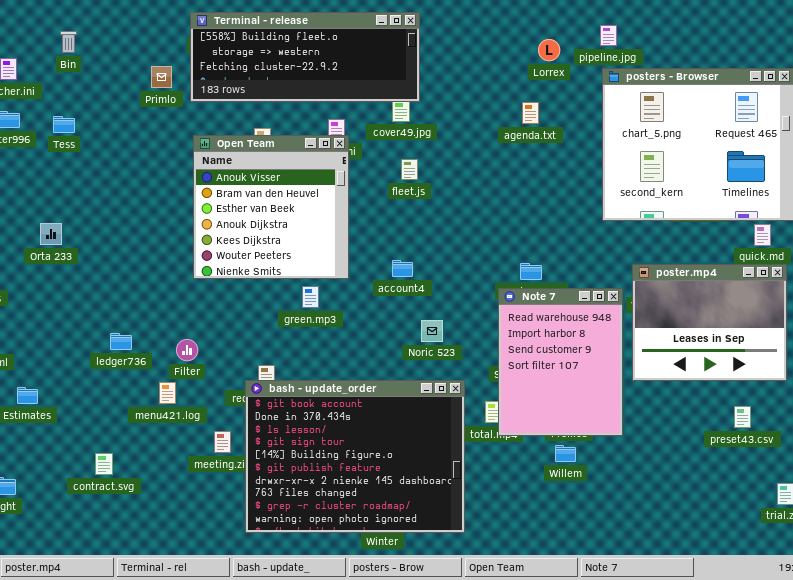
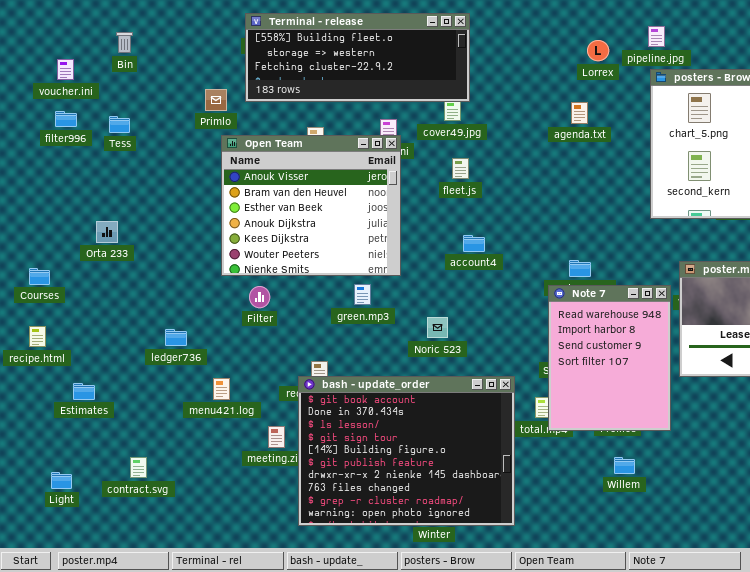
Primlo: [151,66,172,88] -> [205,89,227,111], moved
Open Team: [193,135,349,279] -> [221,135,401,276], resized
account4: [392,260,413,277] -> [463,235,485,252], moved
Noric 523: [421,320,443,342] -> [427,317,448,338], moved
Filter: [176,339,198,361] -> [249,286,270,308], moved
Willem: [555,445,576,462] -> [614,457,635,474], moved
contract.svg: [95,453,113,475] -> [130,457,147,478], moved

